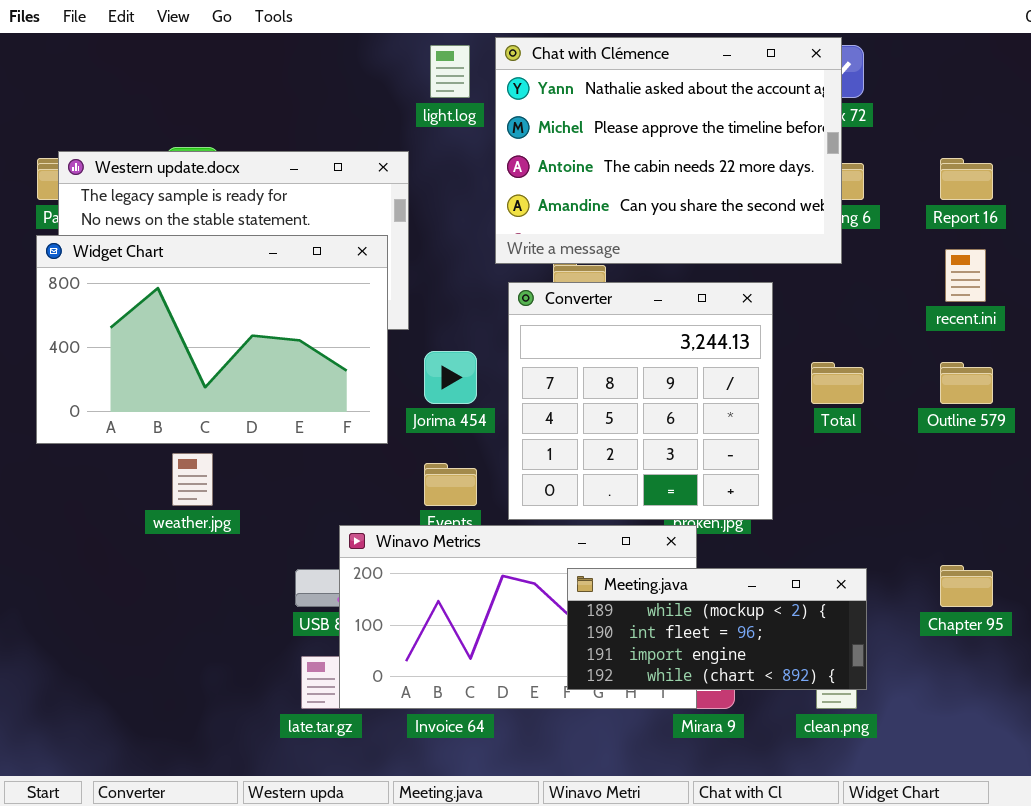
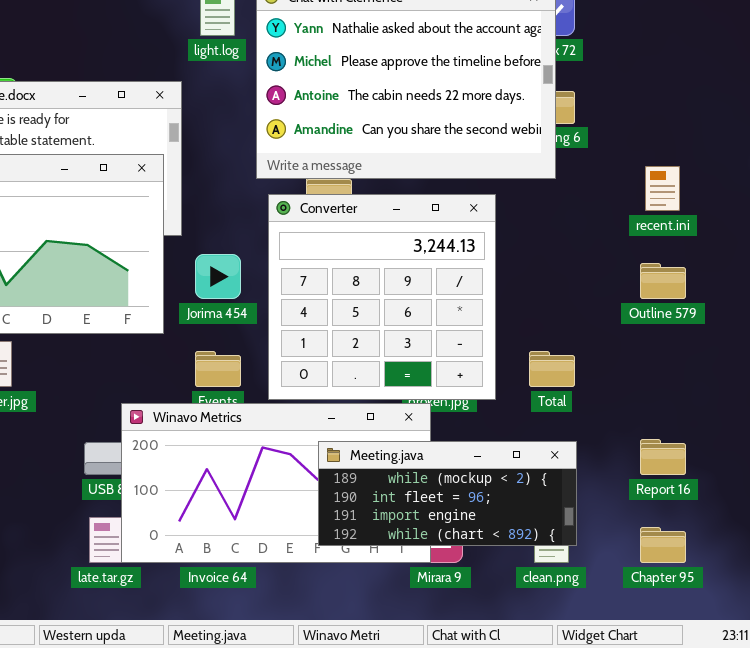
Report 16: [940,158,993,200] -> [640,439,686,475], moved
Total: [811,362,864,404] -> [529,351,575,387], moved
Chapter 95: [940,565,993,607] -> [640,527,686,563], moved

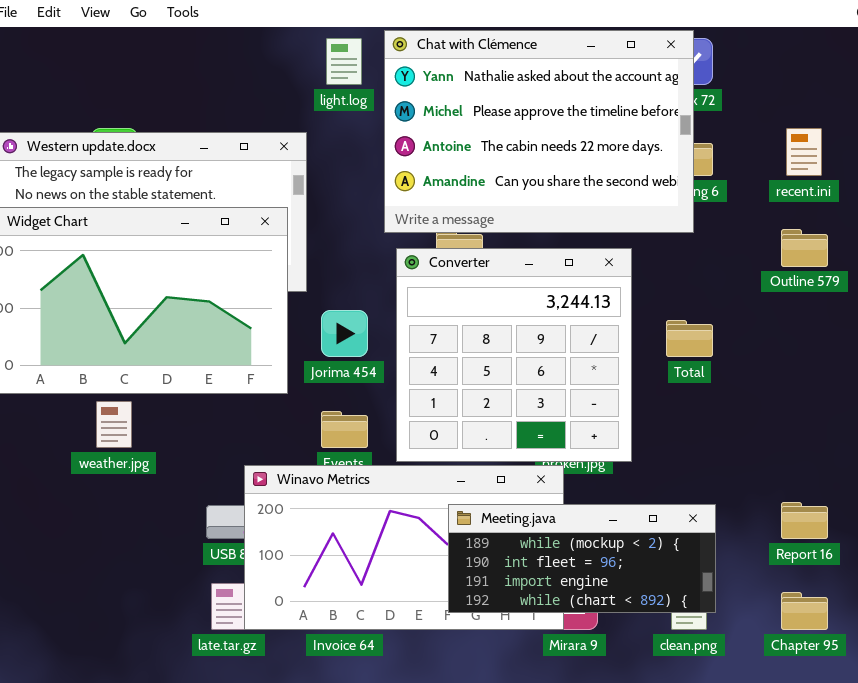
recent.ini: [645,166,680,211] -> [786,128,822,176], moved
Outline 579: [640,263,686,299] -> [781,229,828,267], moved
Total: [529,351,575,387] -> [666,320,713,357], moved

